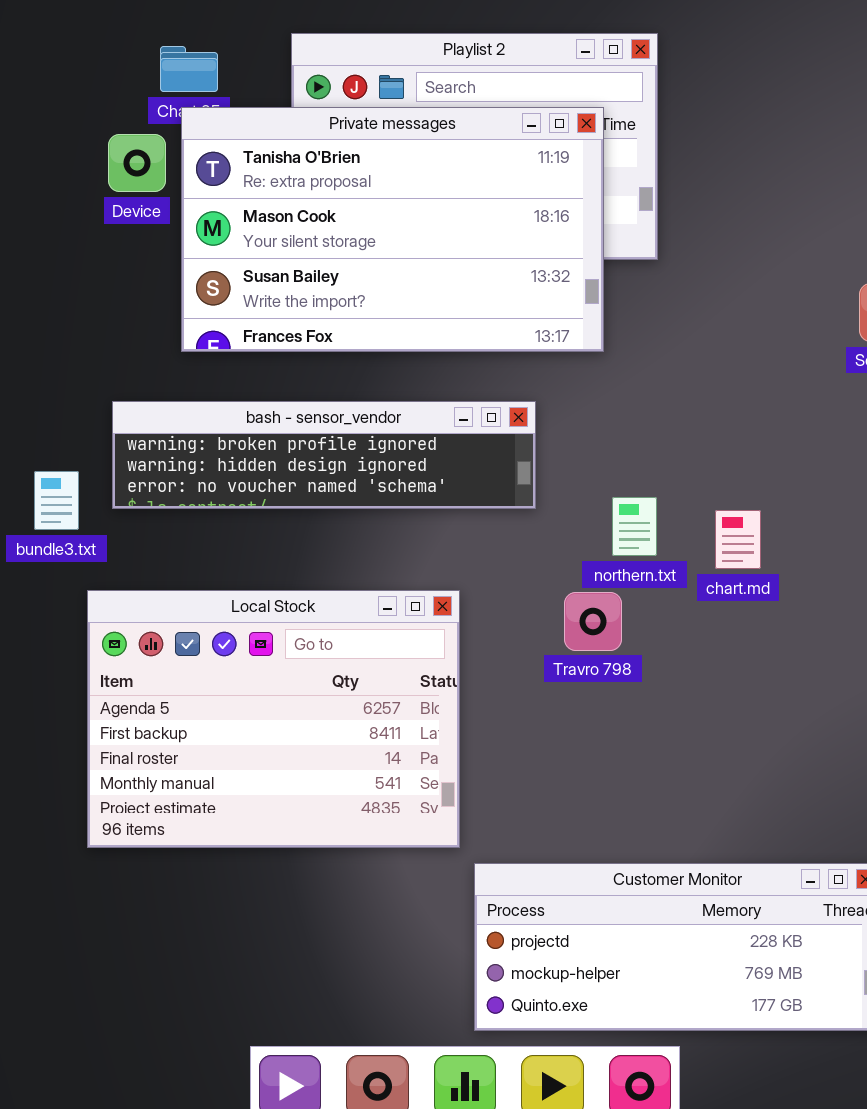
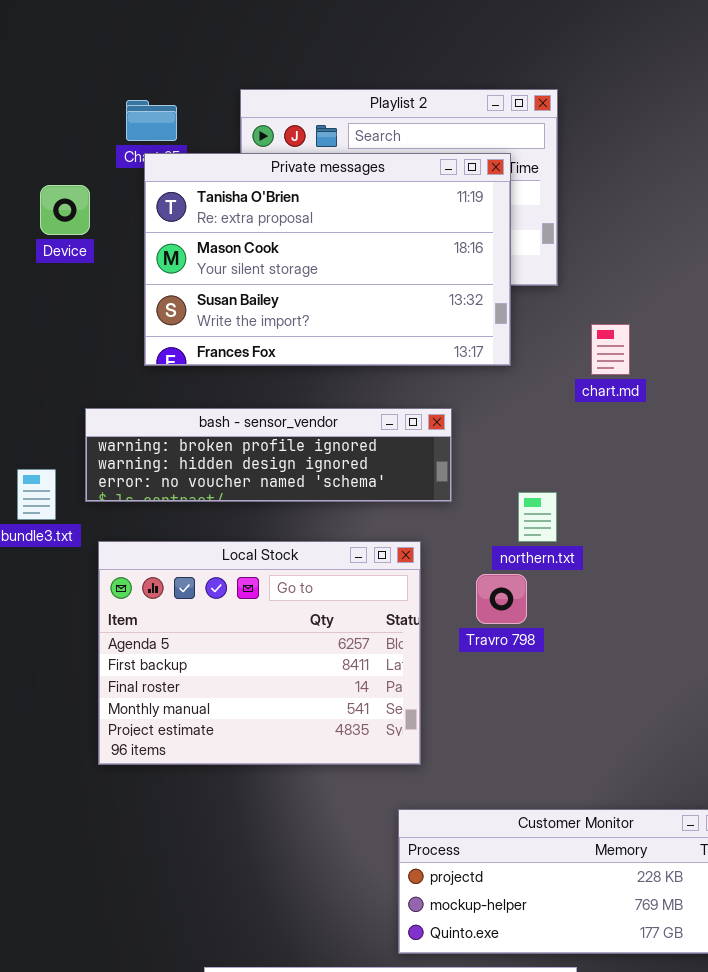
Device: [108,134,166,192] -> [40,185,90,235], moved
chart.md: [715,510,761,569] -> [591,324,630,375], moved
Local Stock: [87,590,460,848] -> [98,541,421,765], moved

